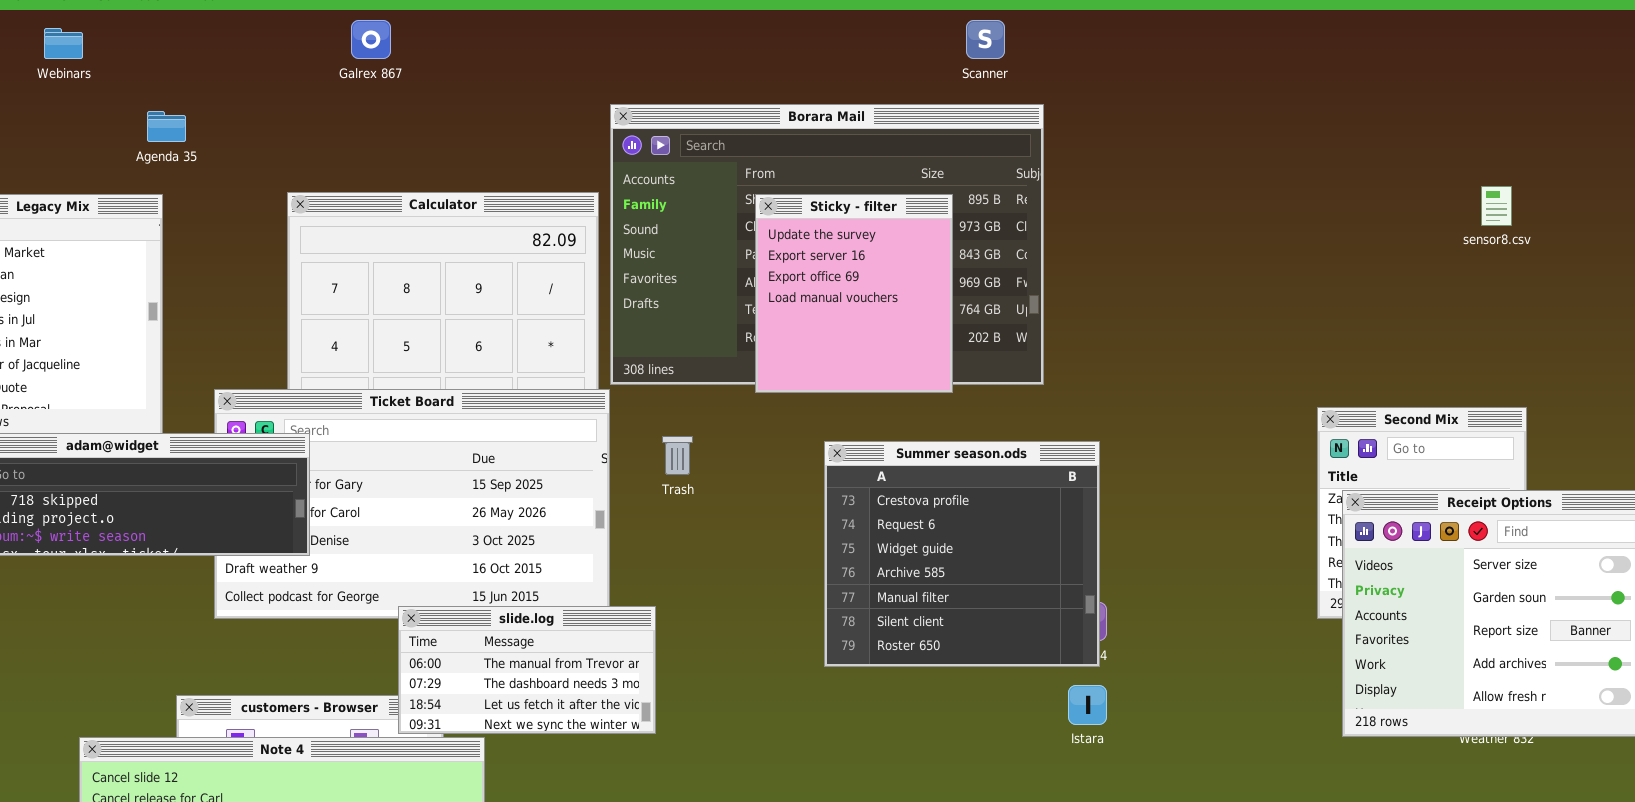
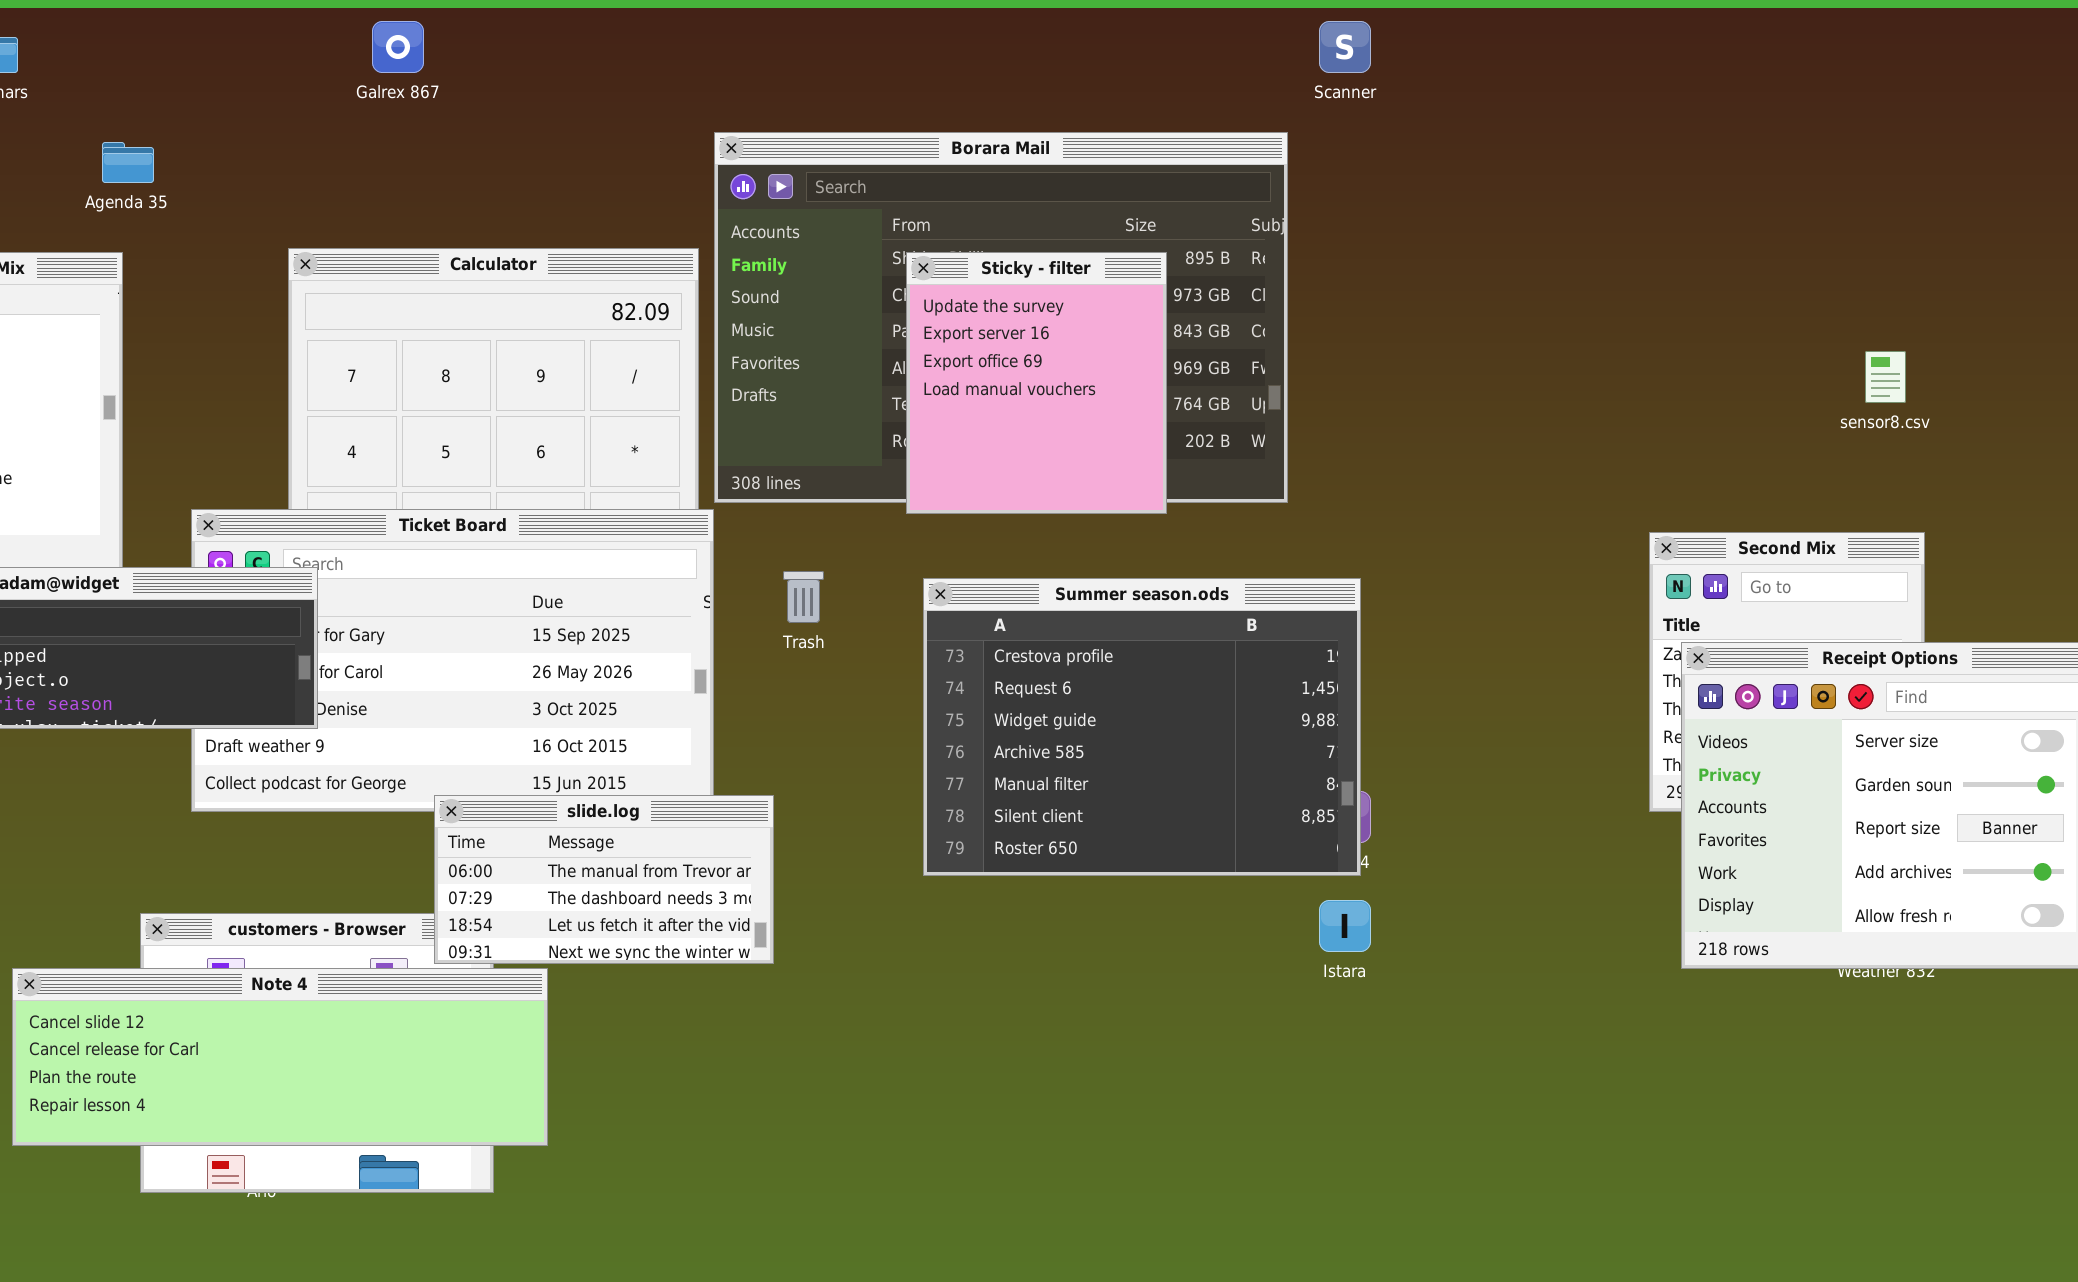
Scanner: [966,20,1005,59] -> [1319,21,1371,73], moved
sensor8.csv: [1481,186,1512,226] -> [1865,351,1906,403], moved
Summer season.ods: [824,441,1100,667] -> [923,578,1361,876], resized

